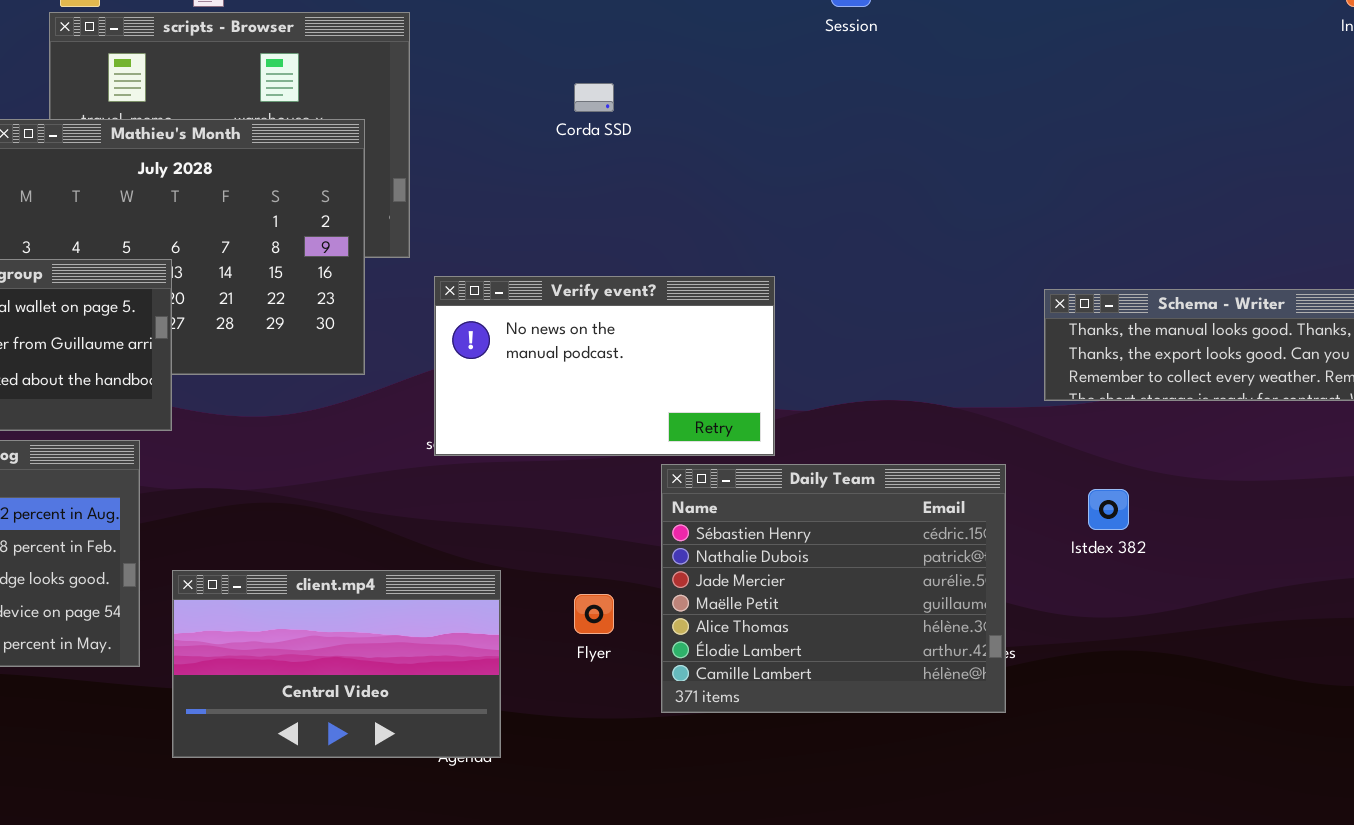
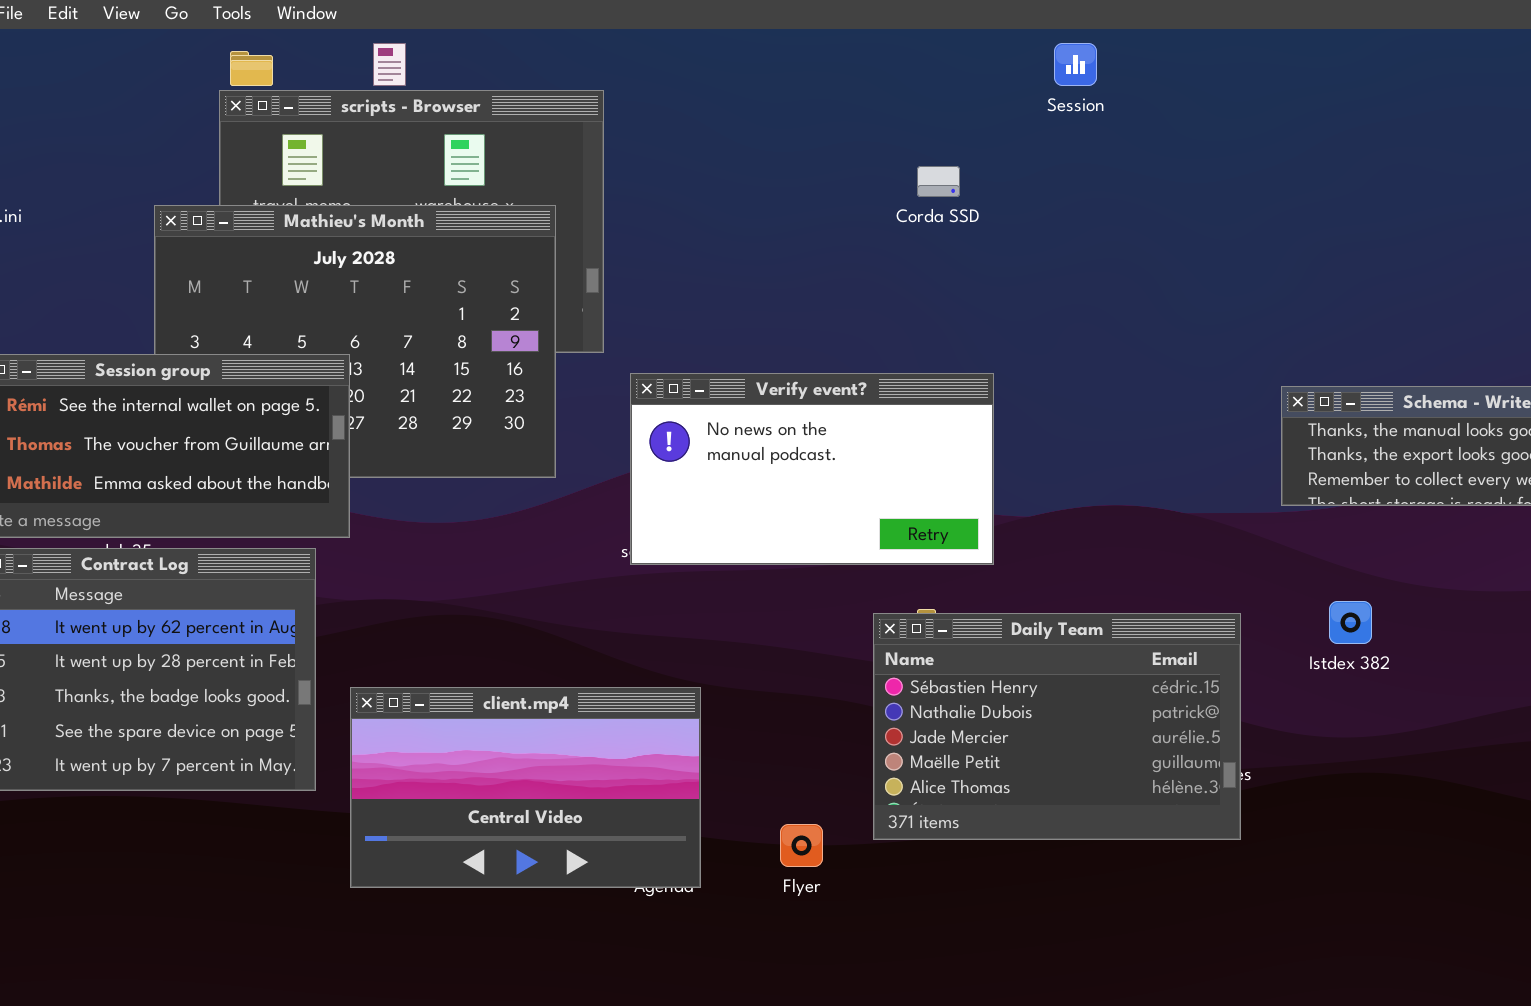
Corda SSD: [574,83,614,112] -> [917,166,960,197], moved
Daily Team: [661,464,1006,713] -> [873,613,1241,840], resized
Flyer: [574,594,614,634] -> [780,824,823,867], moved

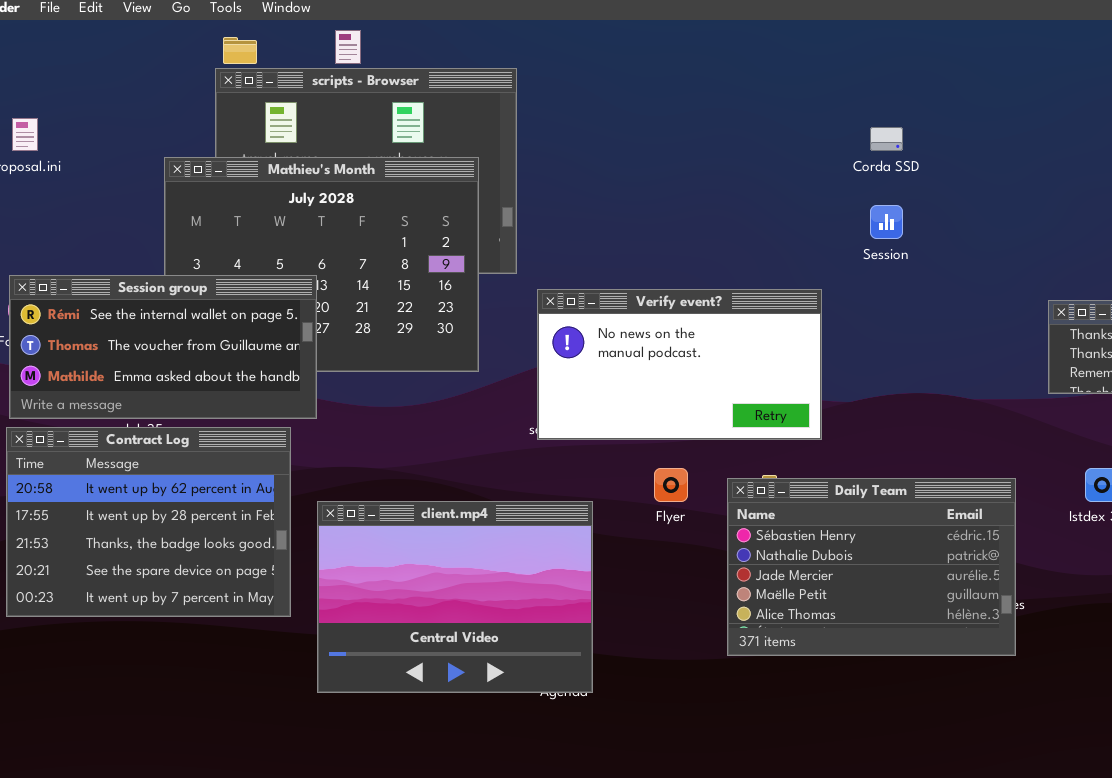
Session: [1054,43,1097,86] -> [870,205,903,239], moved
Corda SSD: [917,166,960,197] -> [870,127,903,151], moved
client.mp4: [350,687,701,888] -> [317,501,593,693], resized
Flyer: [780,824,823,867] -> [654,468,688,502], moved

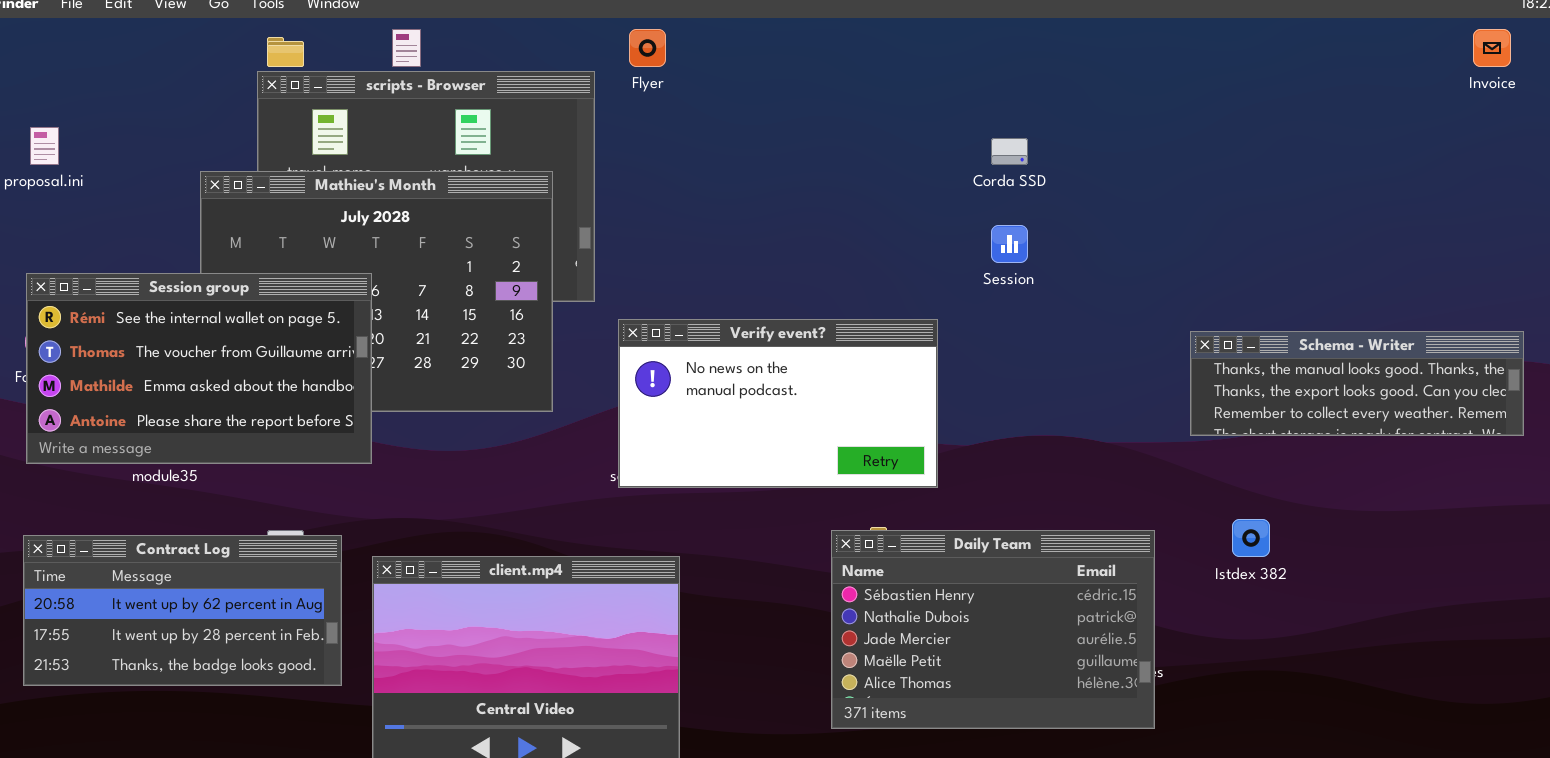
Session group: [9,275,317,419] -> [26,273,372,464], resized
Contract Log: [6,427,291,617] -> [23,535,342,686], resized
Flyer: [654,468,688,502] -> [629,29,666,67], moved

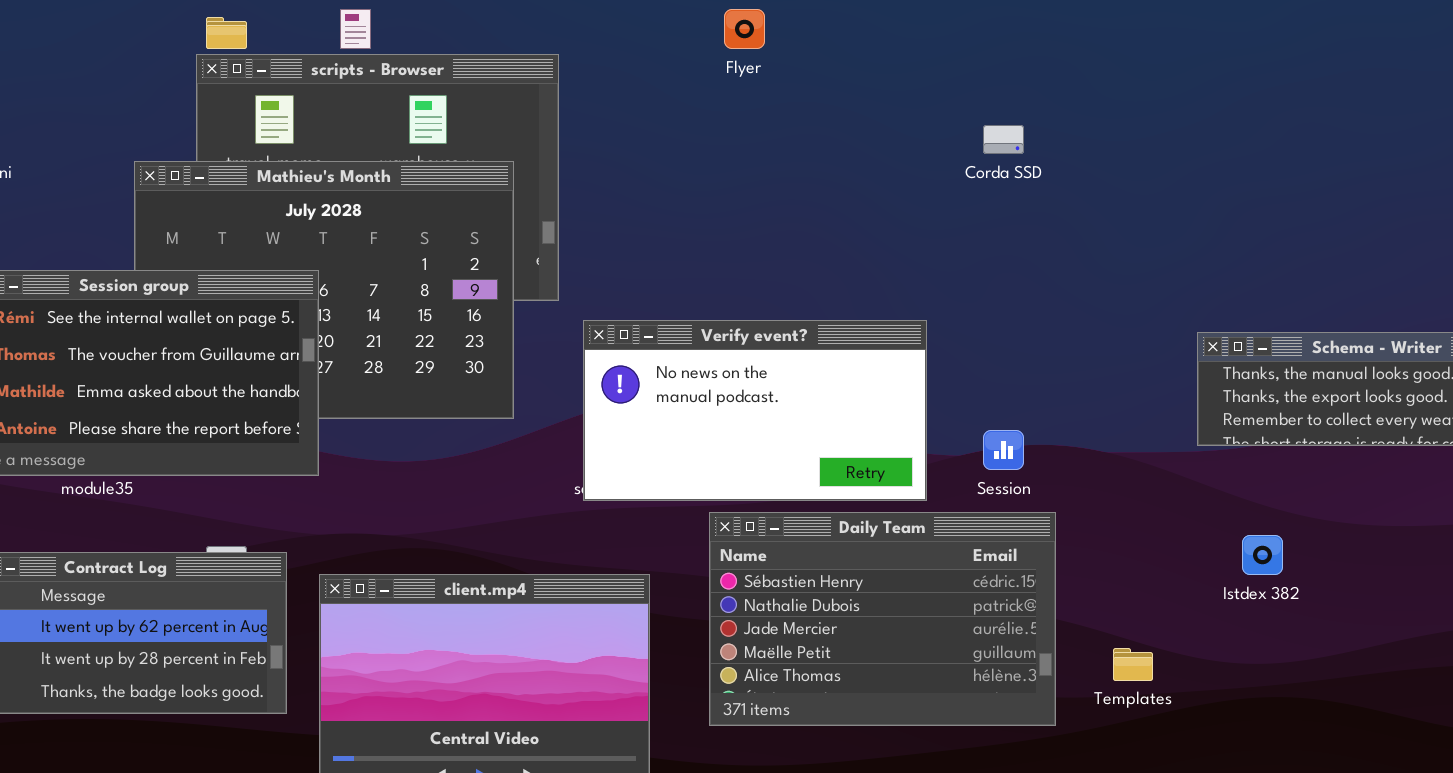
Flyer: [629,29,666,67] -> [724,9,765,49], moved
Session: [991,225,1028,263] -> [983,430,1024,470], moved
Daily Team: [831,530,1155,729] -> [709,512,1056,726], moved

